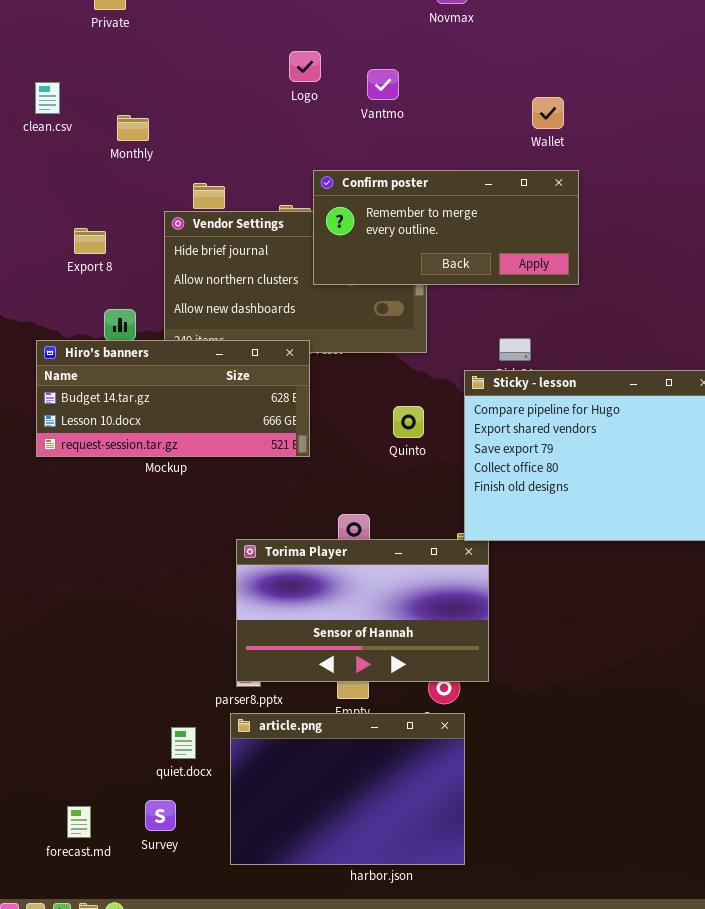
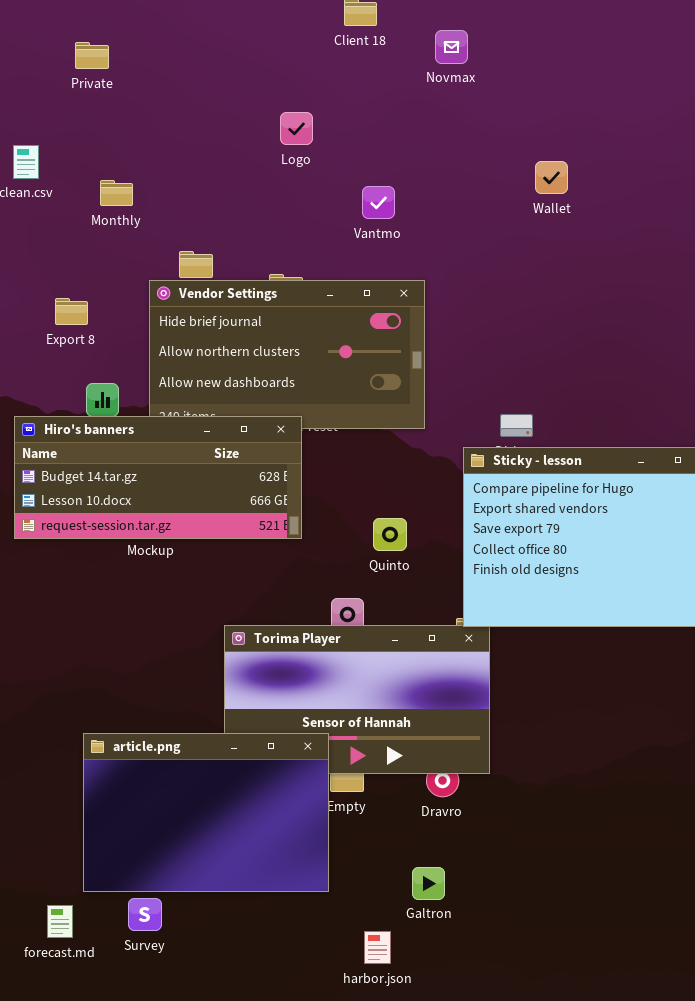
Vantmo: [367,69,399,100] -> [362,186,395,219], moved
Confirm poster: [313,170,579,285] -> none, closed
Quinto: [393,406,424,438] -> [373,518,407,551], moved
article.png: [230,713,465,865] -> [83,733,329,892], moved

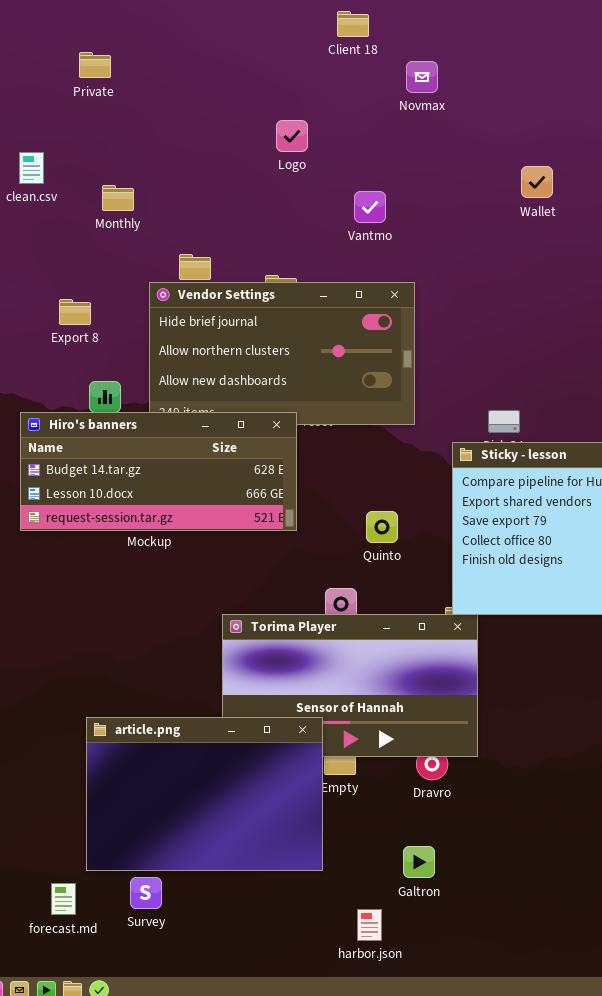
Novmax: [435,30,468,64] -> [406,61,438,93], moved

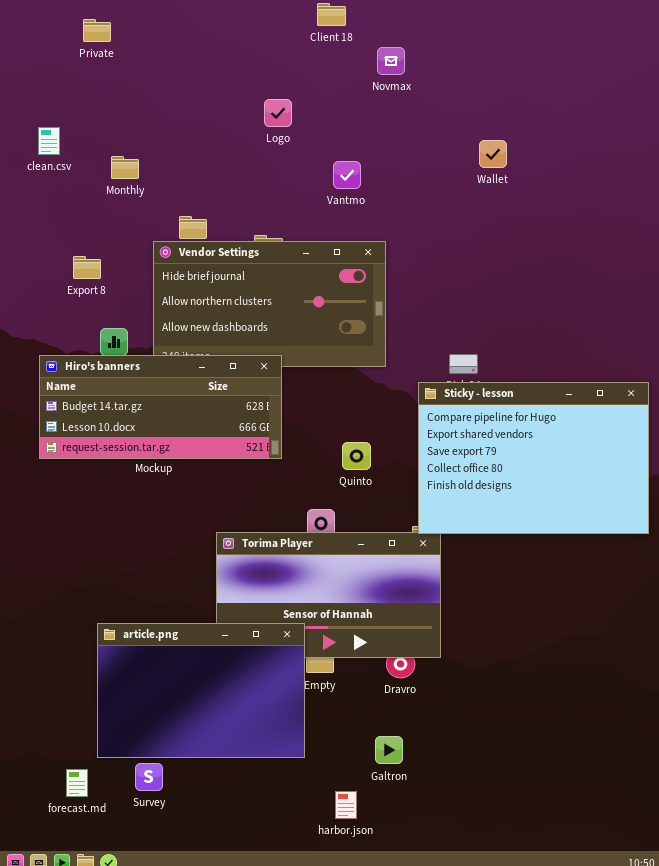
Private: [79,52,111,78] -> [83,19,111,42], moved

